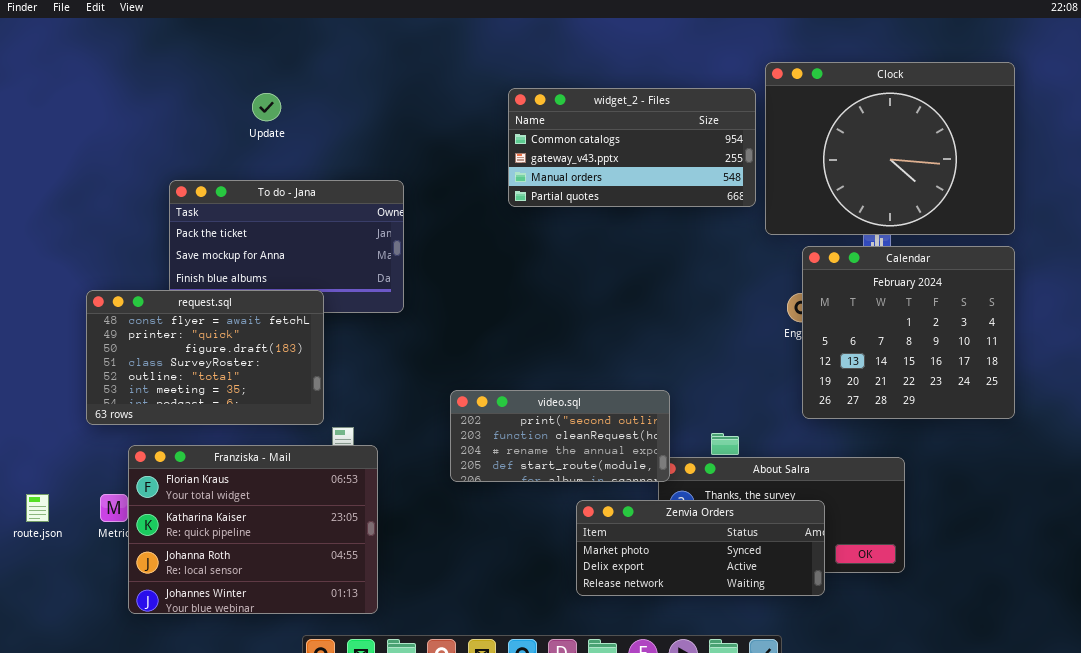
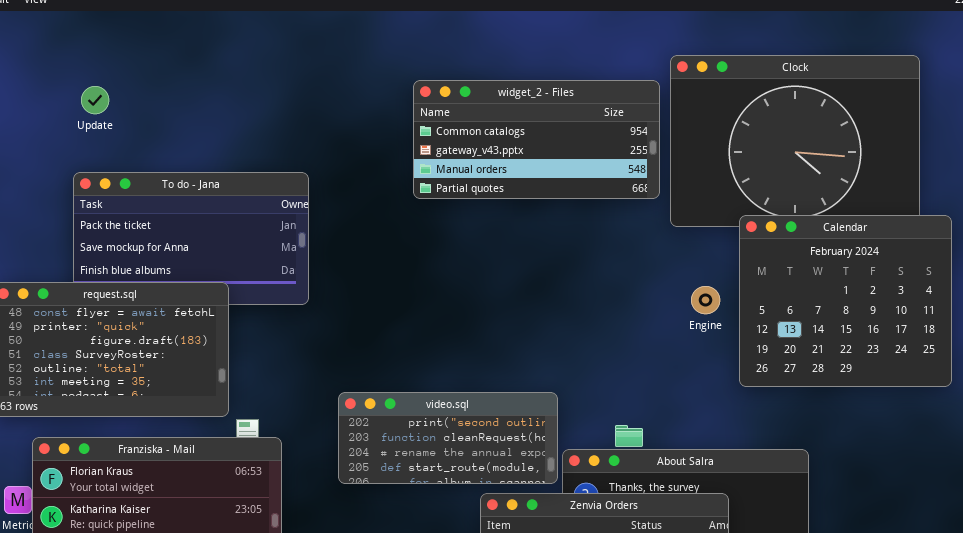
Update: [252,93,281,121] -> [81,86,109,114], moved
Calendar: [802,246,1015,419] -> [739,215,952,387], moved
video.sql: [450,390,670,482] -> [338,392,558,484], moved

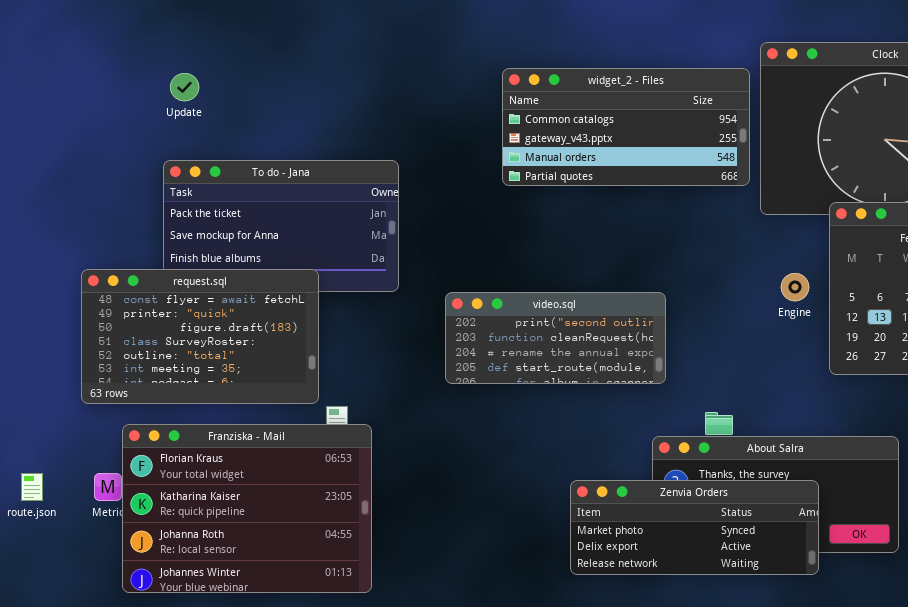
video.sql: [338,392,558,484] -> [445,292,666,384], moved

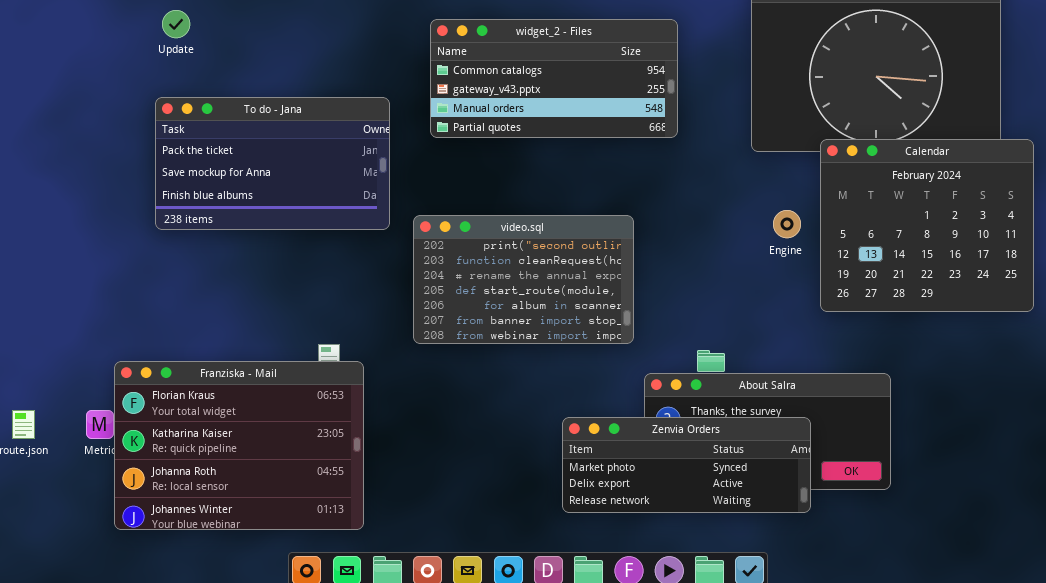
widget_2 - Files: [502,68,750,186] -> [430,19,678,138], moved
request.sql: [81,269,319,404] -> none, closed
video.sql: [445,292,666,384] -> [413,215,634,344], moved, resized

